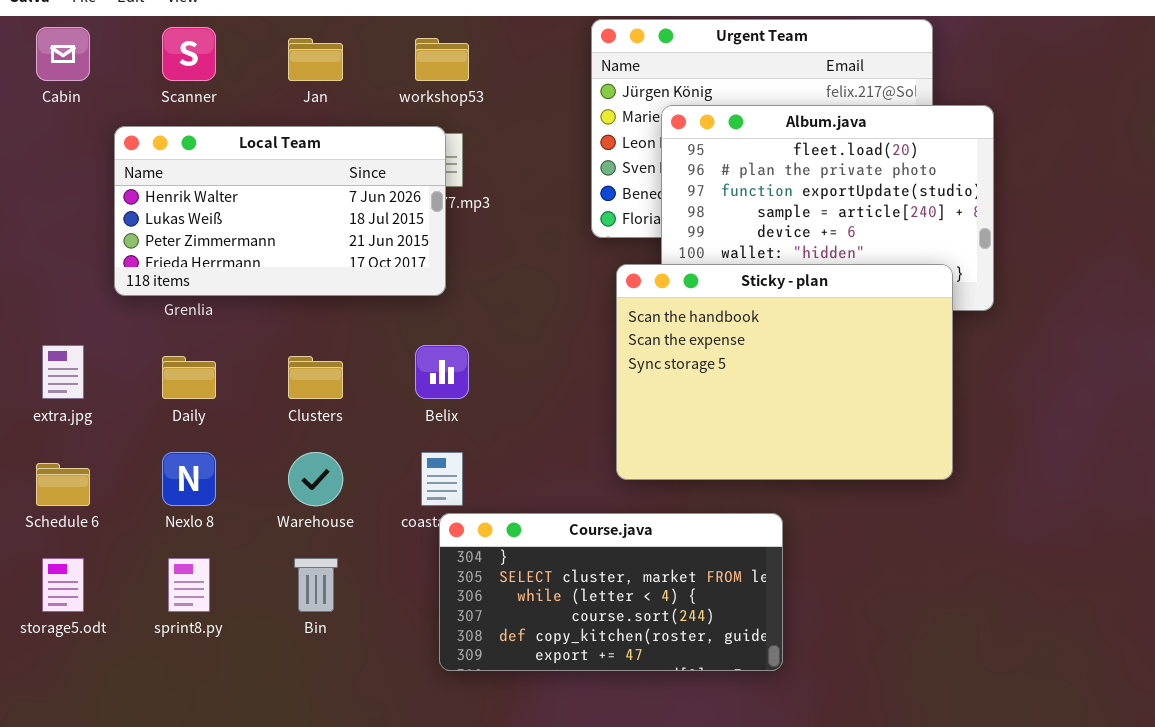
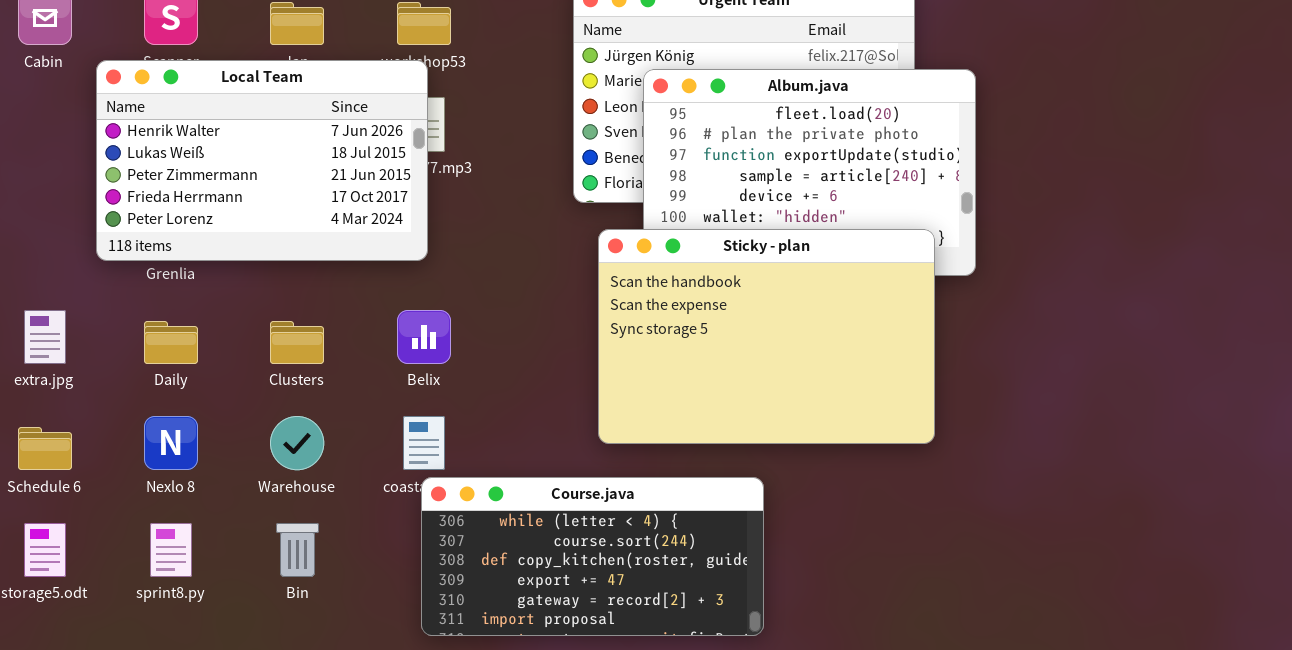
Local Team: [114,126,446,296] -> [96,60,428,261], resized
Course.java: [439,513,783,671] -> [421,477,764,636], scrolled down 2 rows

